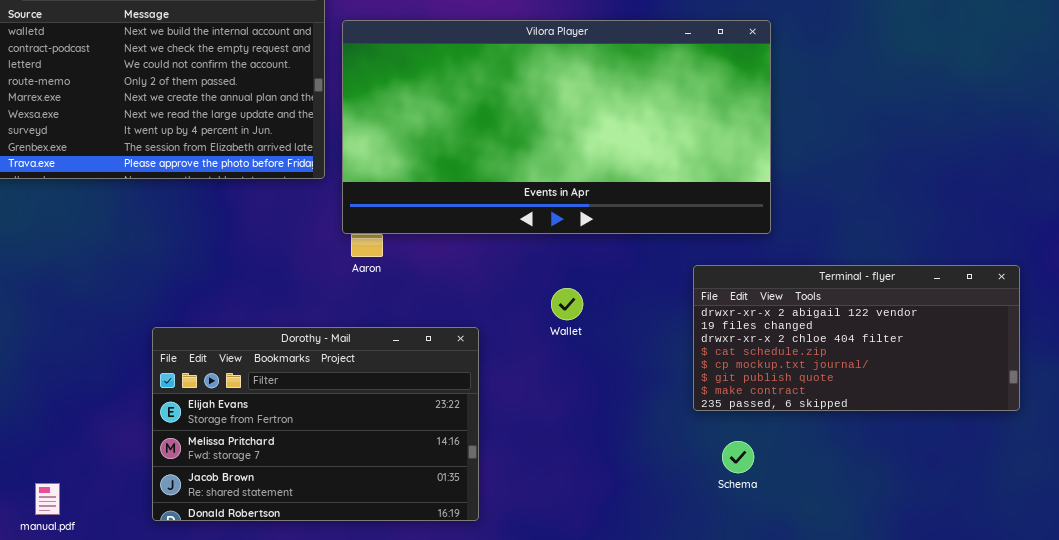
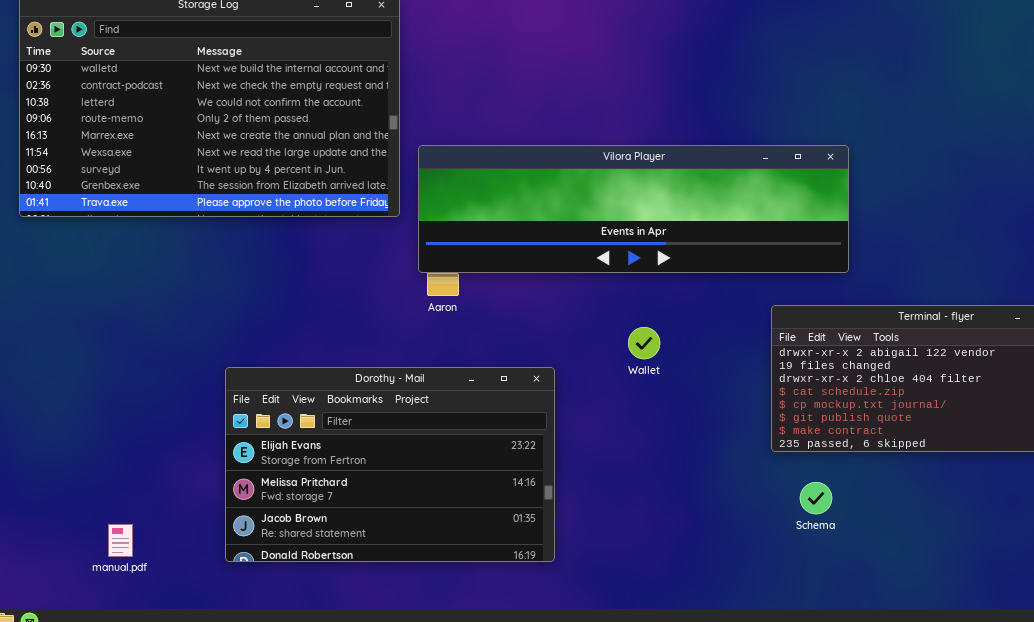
Vilora Player: [342,20,771,234] -> [418,145,849,273], resized

